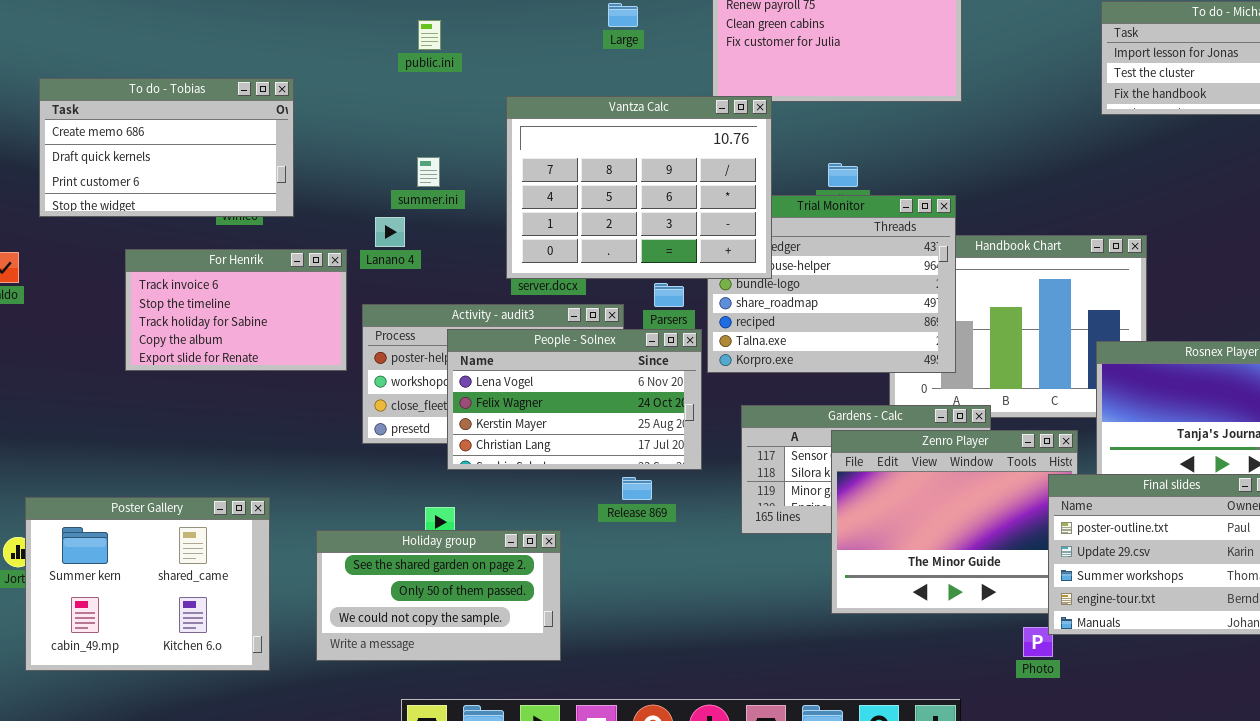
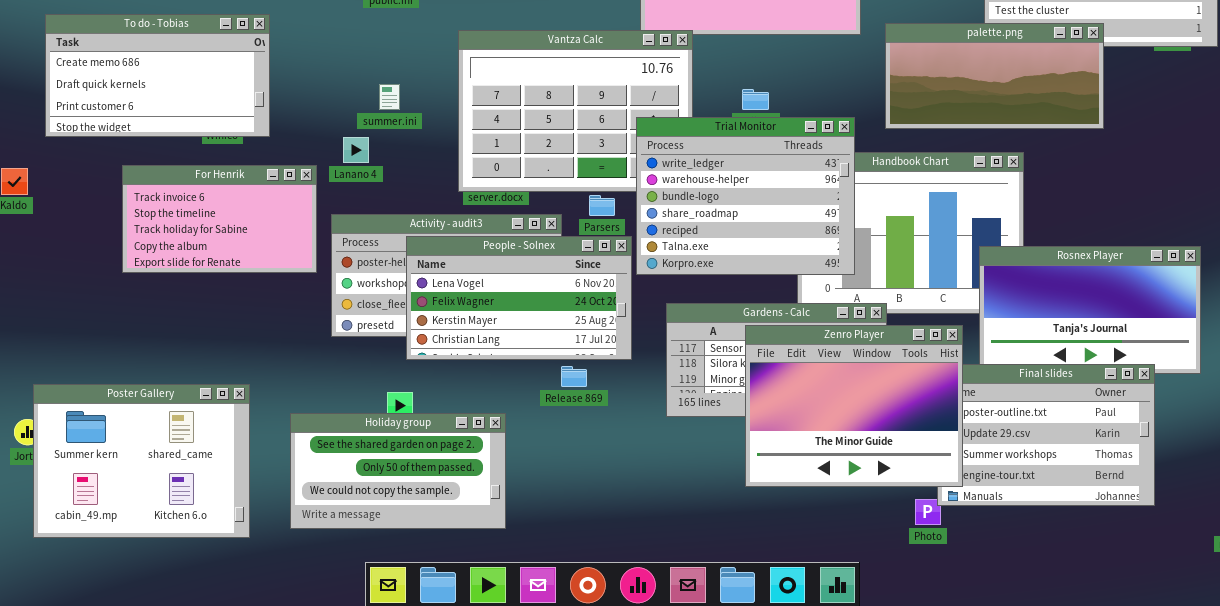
palette.png: none -> [885,23,1104,129], opened
Trial Monitor: [707,195,956,373] -> [636,117,855,275], raised
Zenro Player: [831,430,1078,614] -> [745,325,963,487], raised

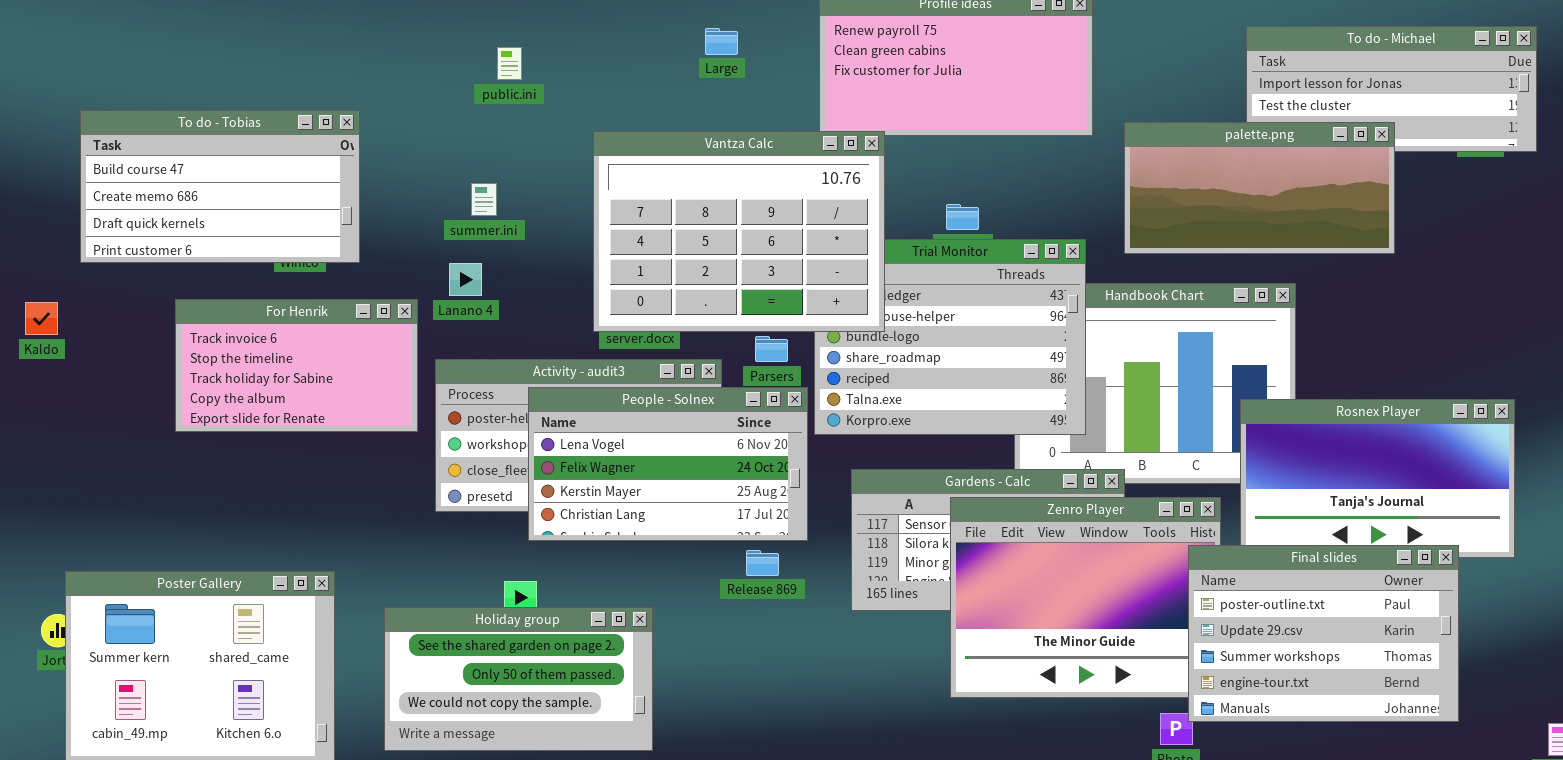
To do - Tobias: [45,14,270,137] -> [80,110,360,263], scrolled up 1 row
Vantza Calc: [458,30,693,192] -> [593,131,885,332], raised
summer.ini: [379,84,400,110] -> [471,183,497,216], moved
Final slides: [937,364,1155,506] -> [1188,545,1459,722], raised
Release 869: [561,366,587,387] -> [746,550,779,576], moved

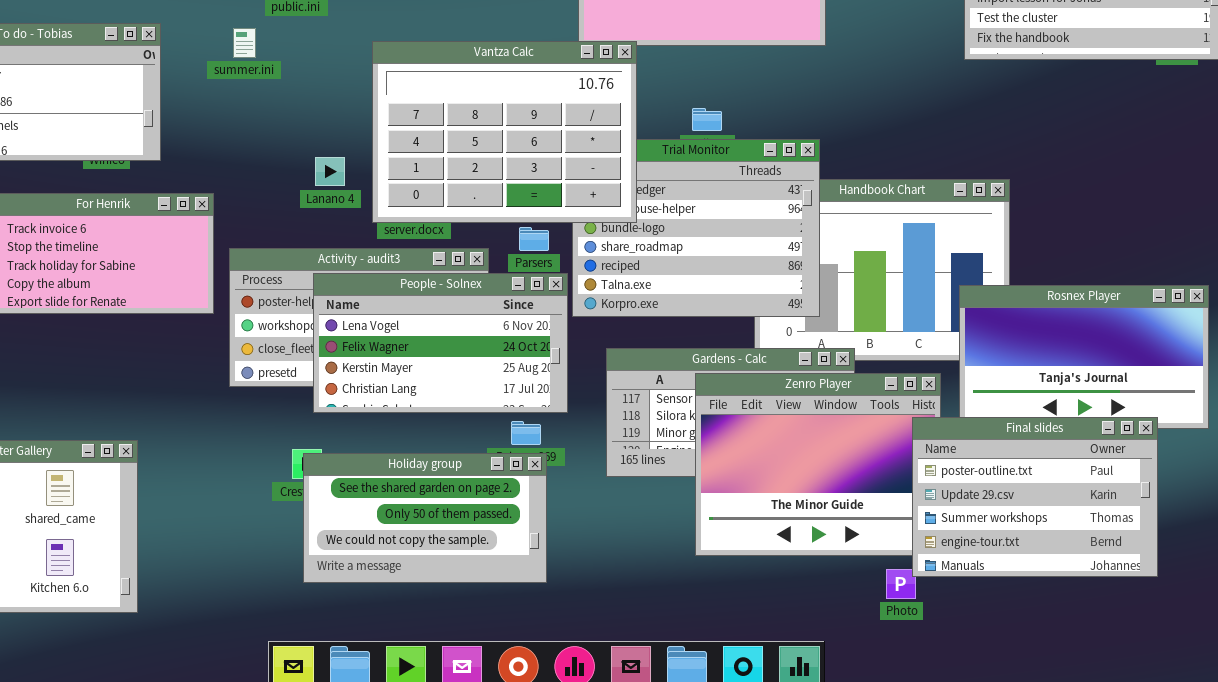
palette.png: [1124,122,1395,254] -> none, closed
summer.ini: [471,183,497,216] -> [233,28,256,58], moved
Lanano 4: [449,263,482,296] -> [315,157,345,186], moved
Holiday group: [384,607,653,751] -> [303,453,547,583], moved

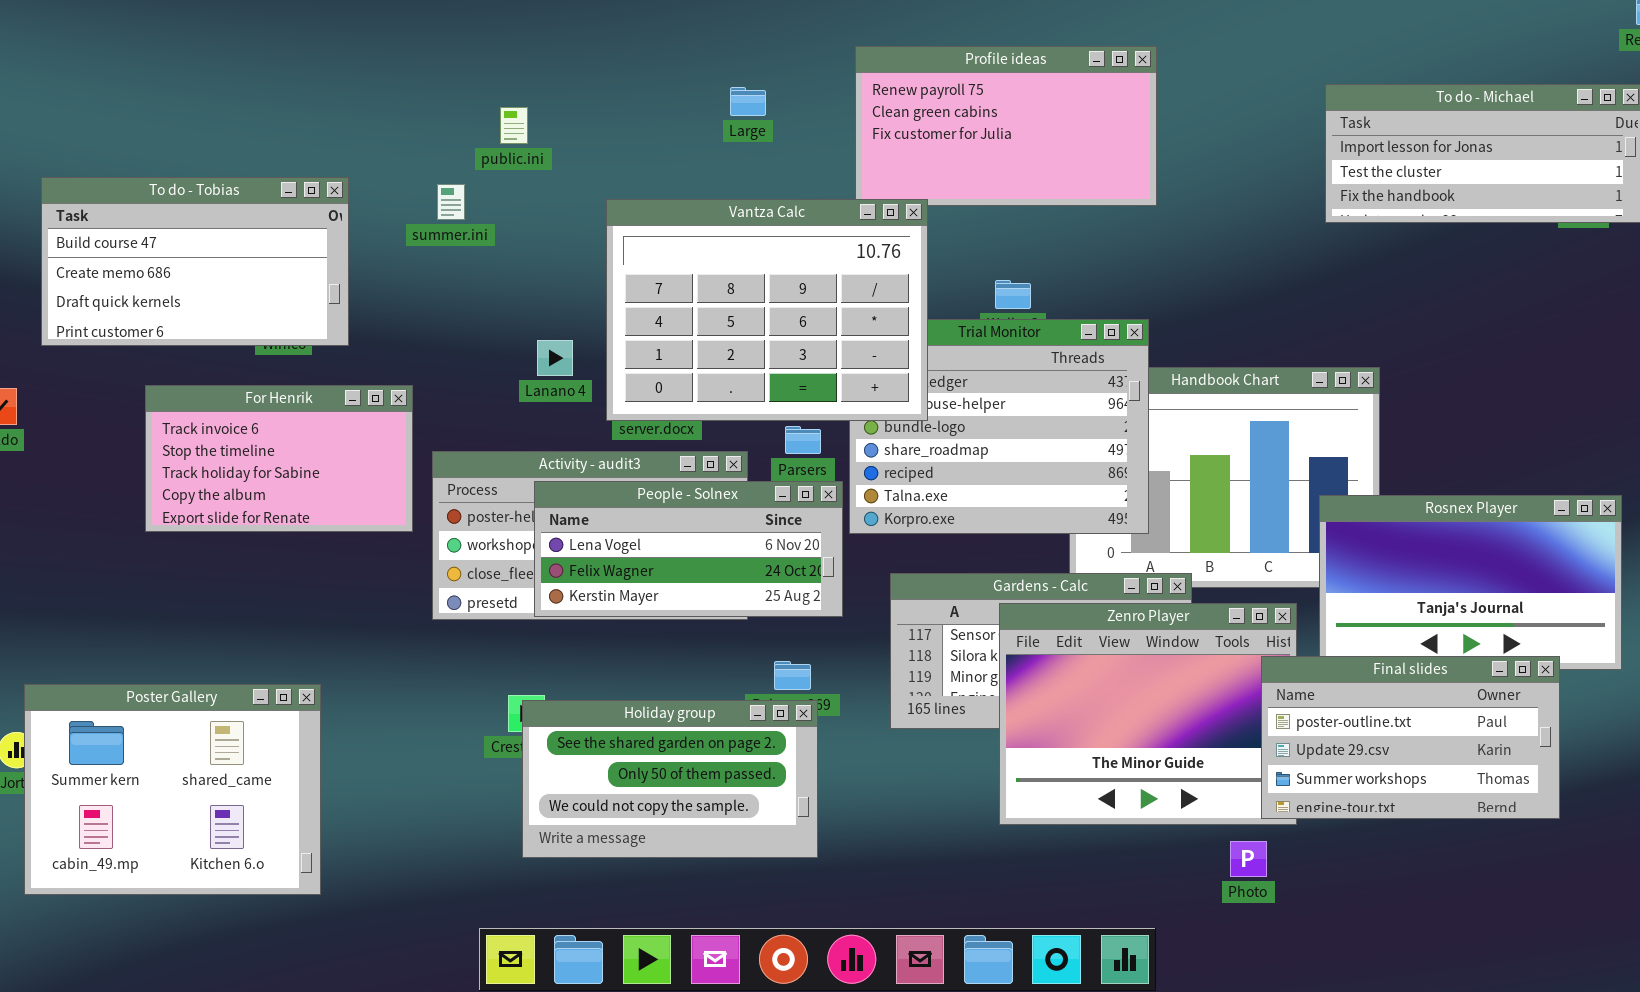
People - Solnex: [313,273,568,413] -> [534,481,843,617], resized
Final slides: [912,417,1158,577] -> [1261,656,1560,819], resized

